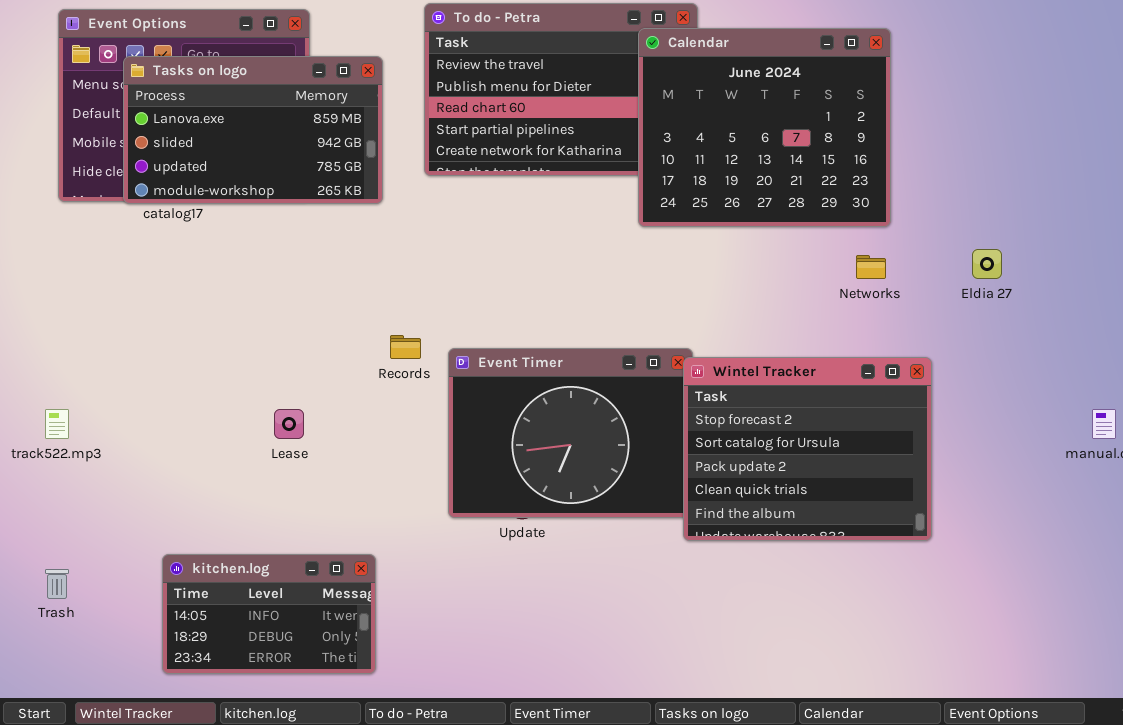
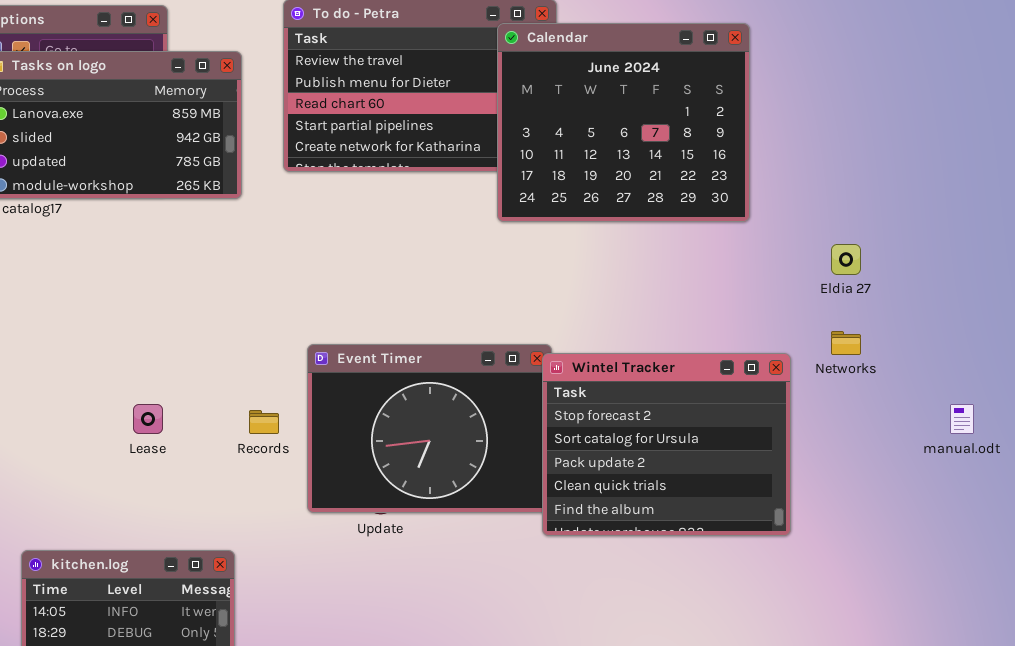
Networks: [856,255,886,279] -> [831,331,861,355], moved
Records: [390,335,421,359] -> [249,410,279,434], moved

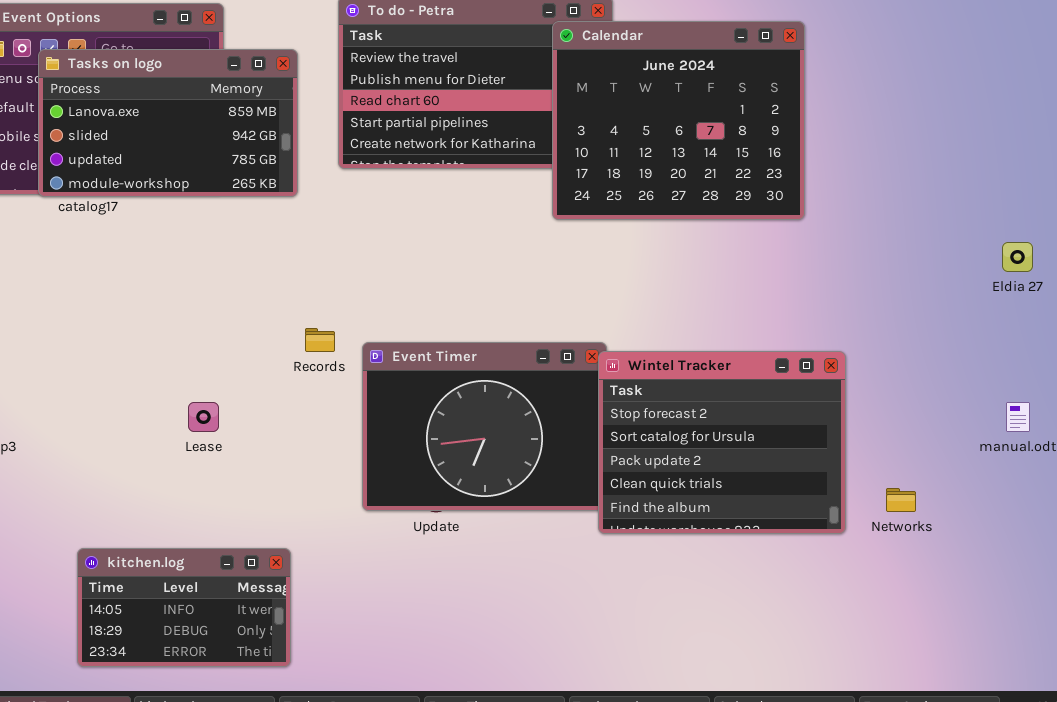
Eldia 27: [831,244,861,275] -> [1002,242,1033,272], moved
Networks: [831,331,861,355] -> [886,488,916,512], moved
Records: [249,410,279,434] -> [305,328,335,352], moved

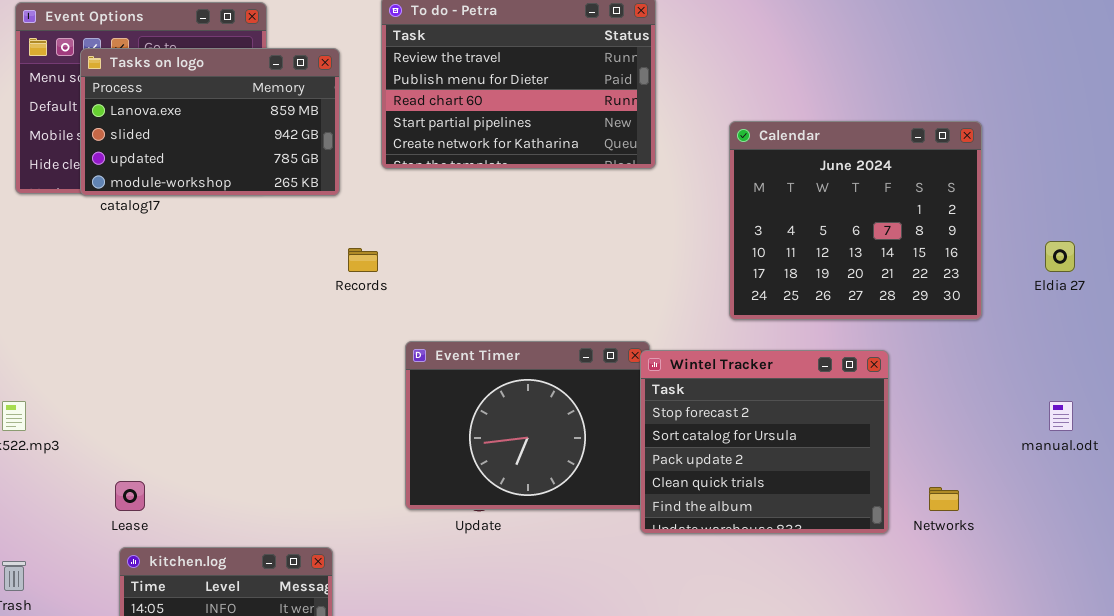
Calendar: [552,21,805,220] -> [729,121,982,320], moved
Records: [305,328,335,352] -> [348,248,378,272], moved
Lease: [188,402,219,432] -> [115,481,145,511], moved

